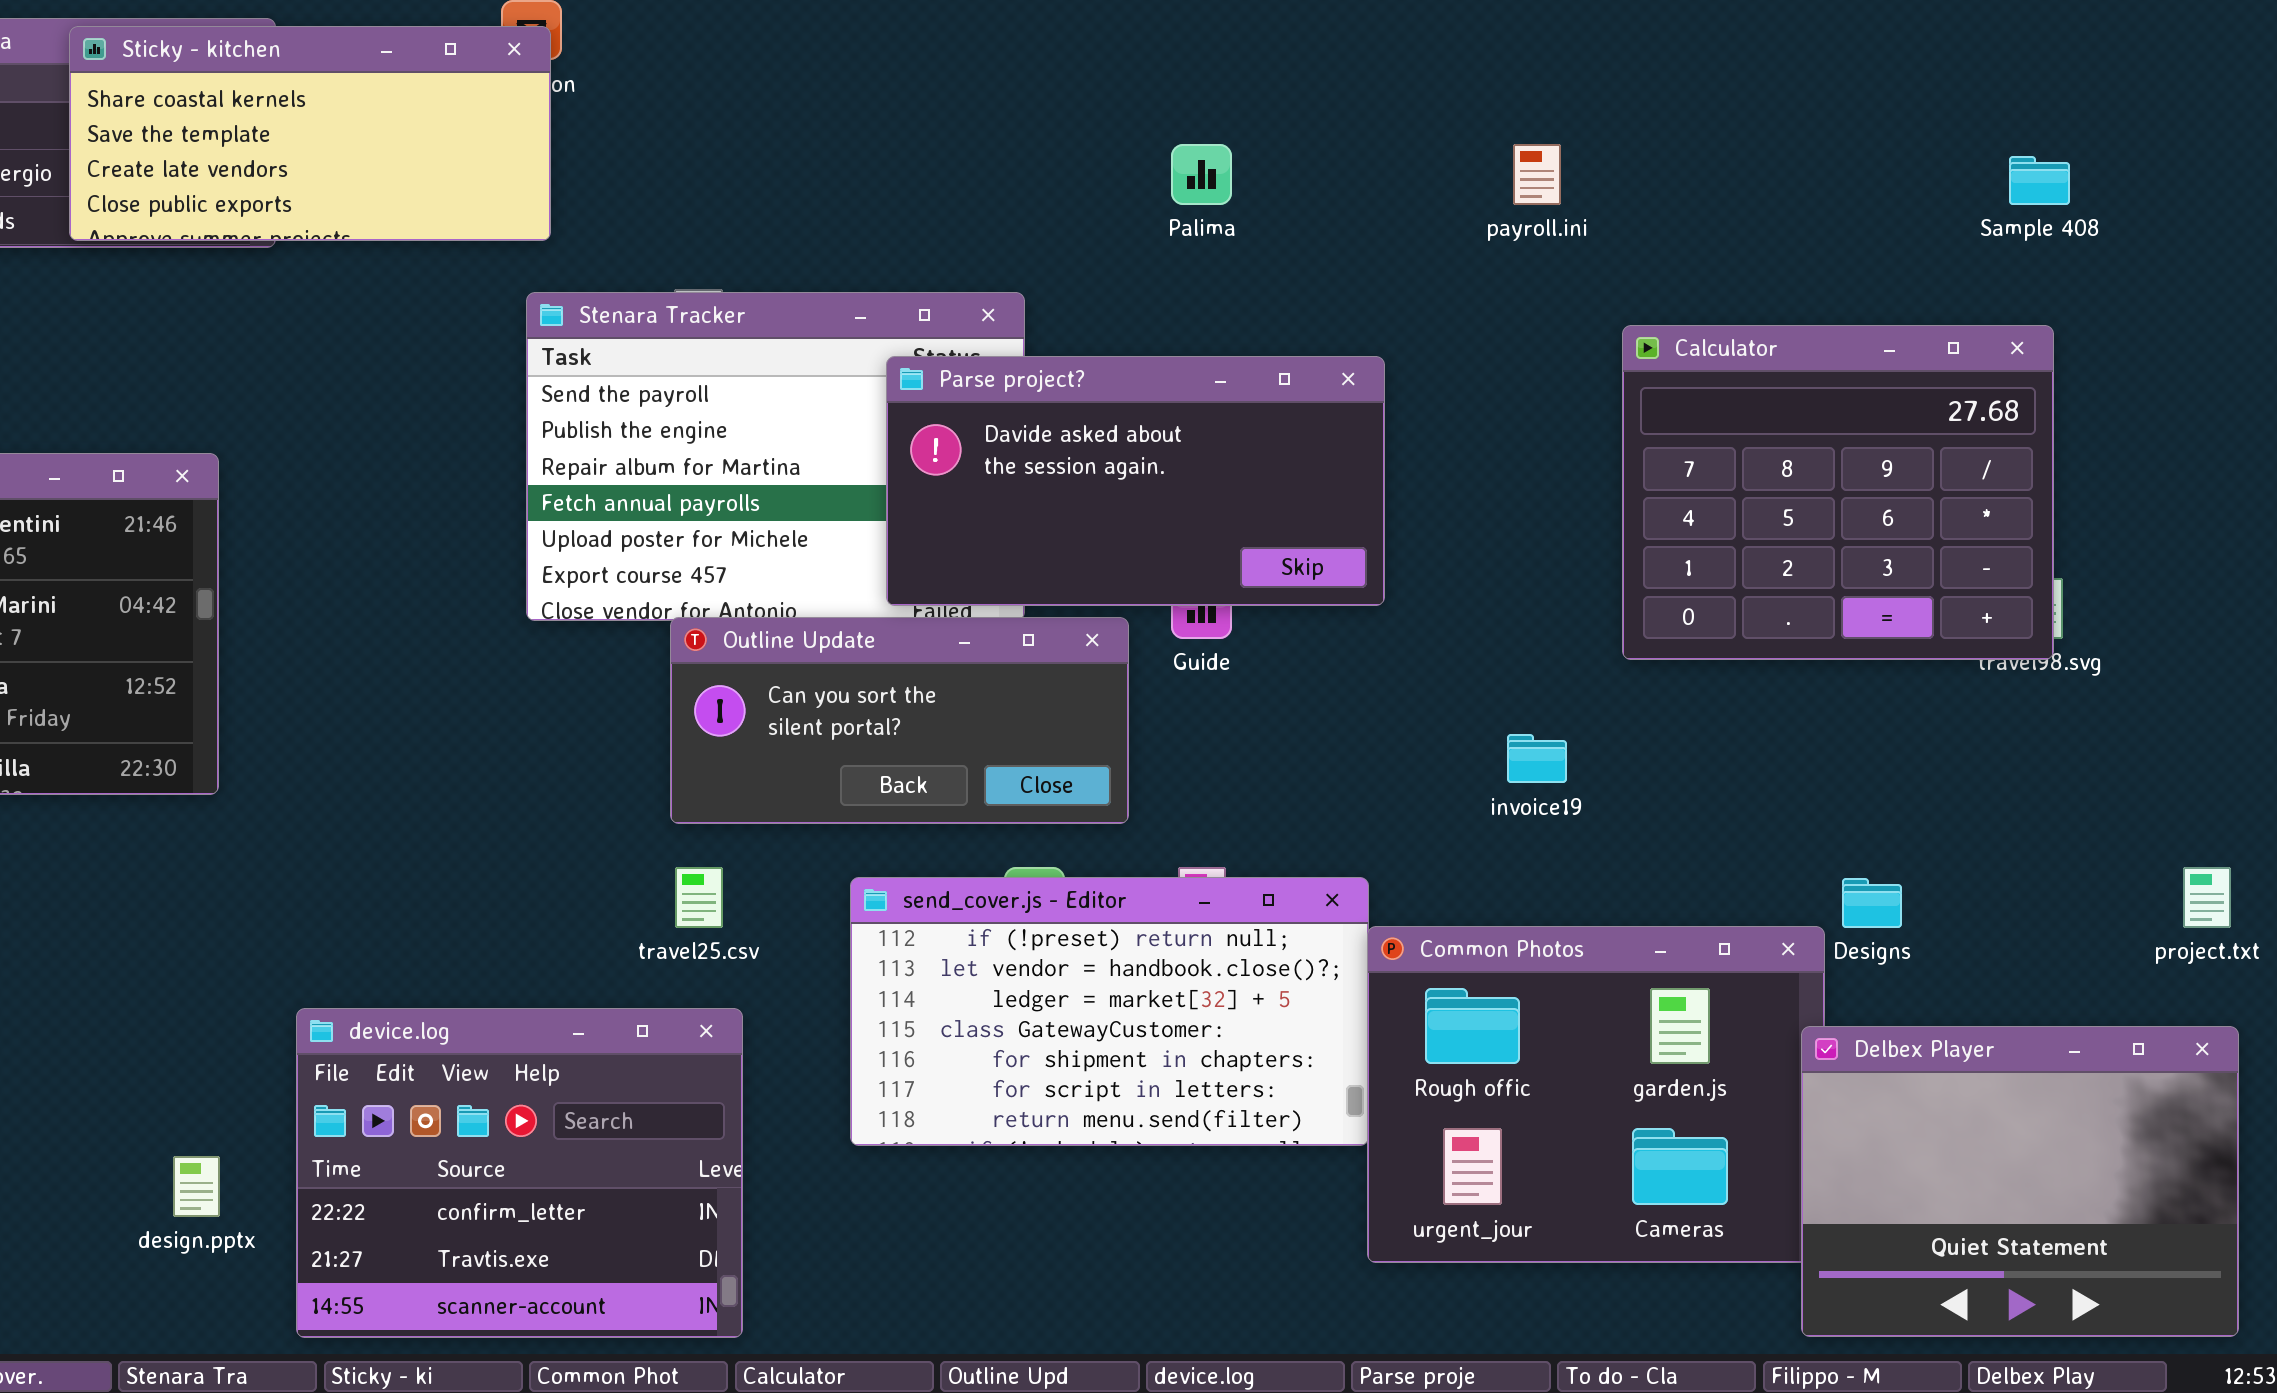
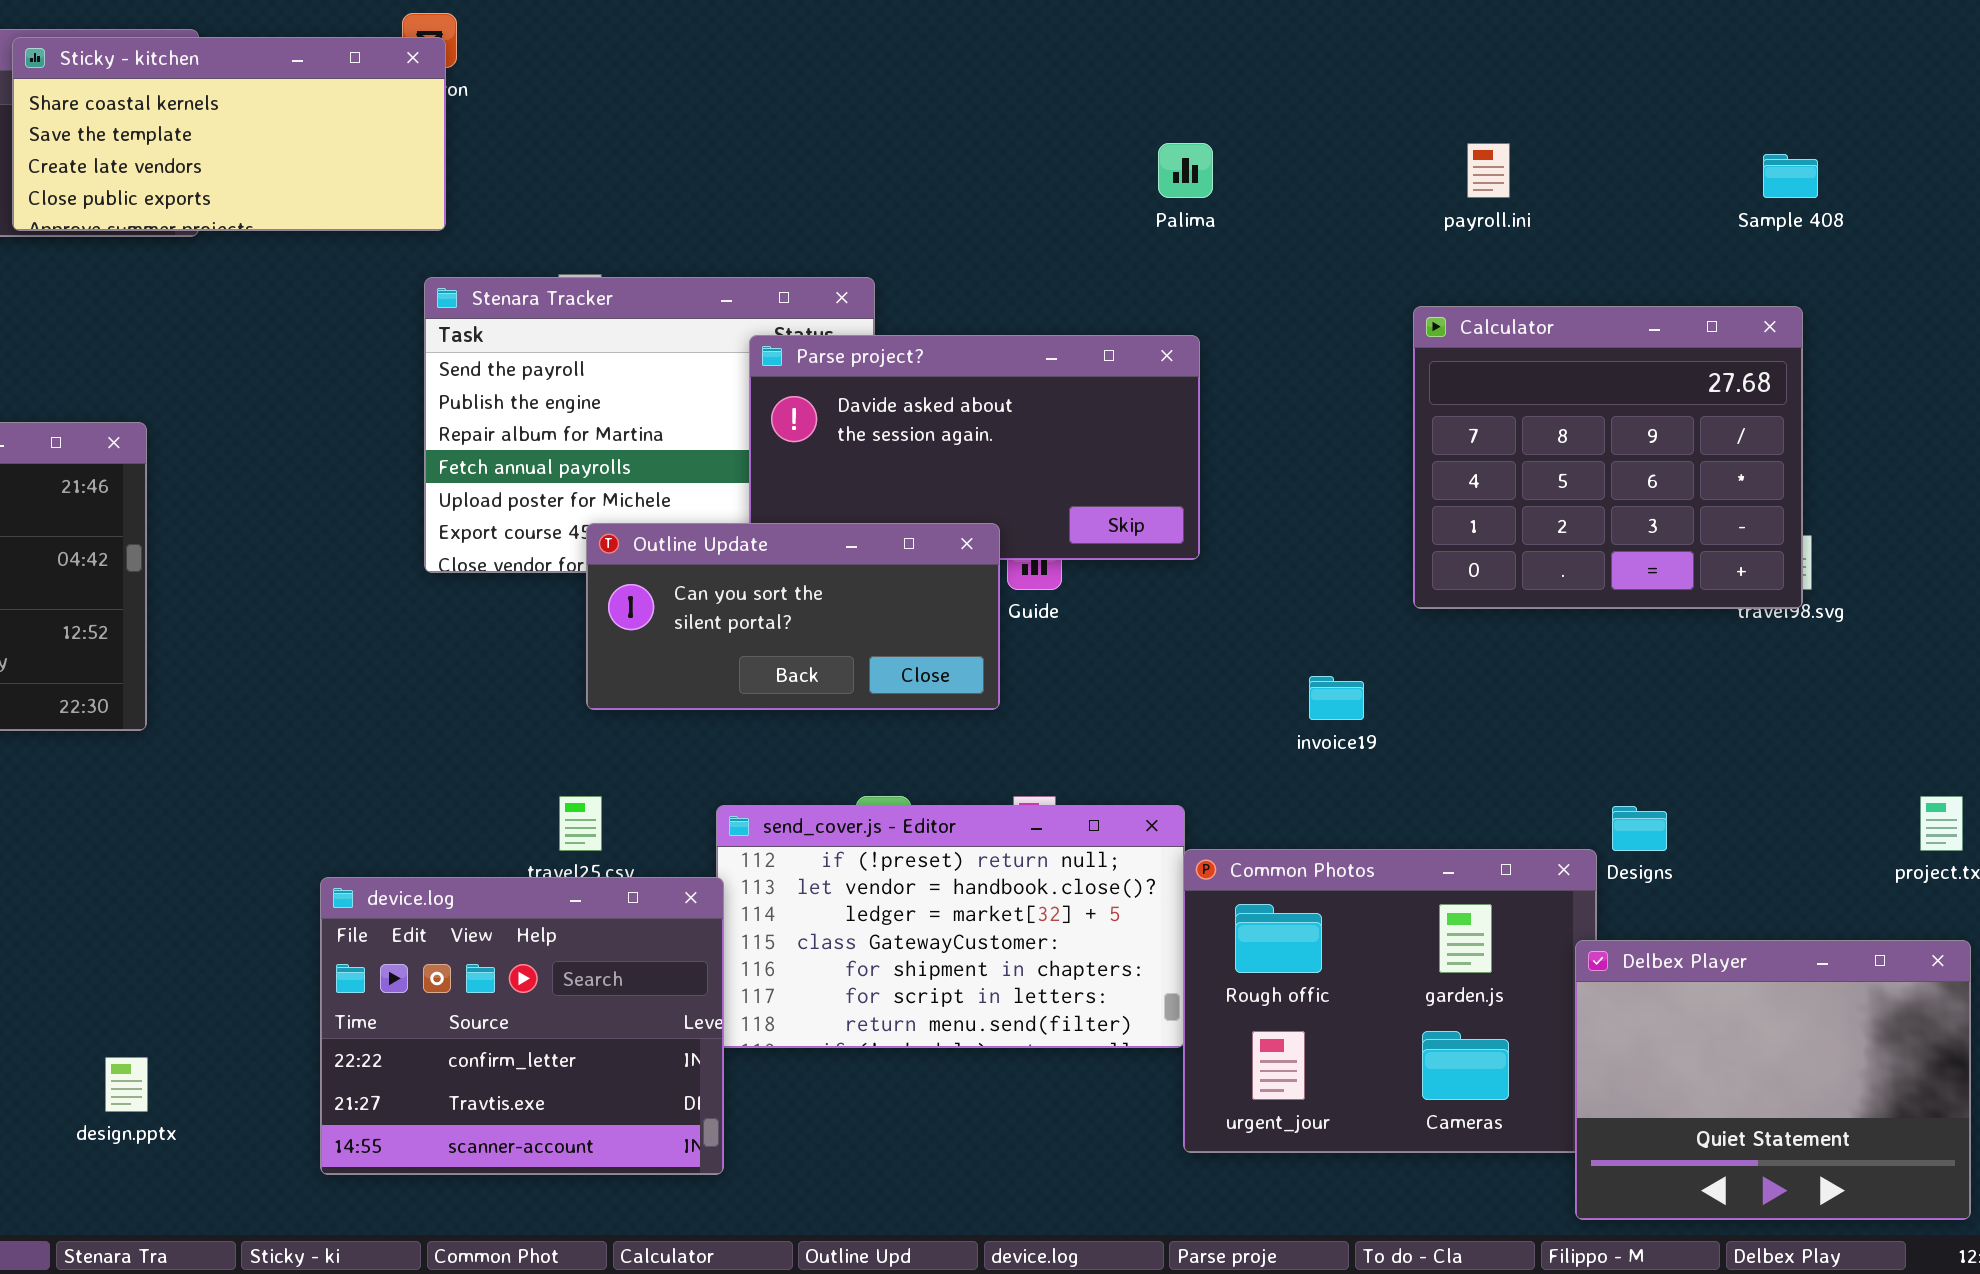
Palima: [1171,144,1232,205] -> [1158,143,1213,198], moved
payroll.ini: [1513,144,1561,205] -> [1467,143,1510,198], moved
Outline Update: [670,617,1129,824] -> [586,523,1000,710], moved
device.log: [296,1008,743,1338] -> [320,877,724,1175], moved

